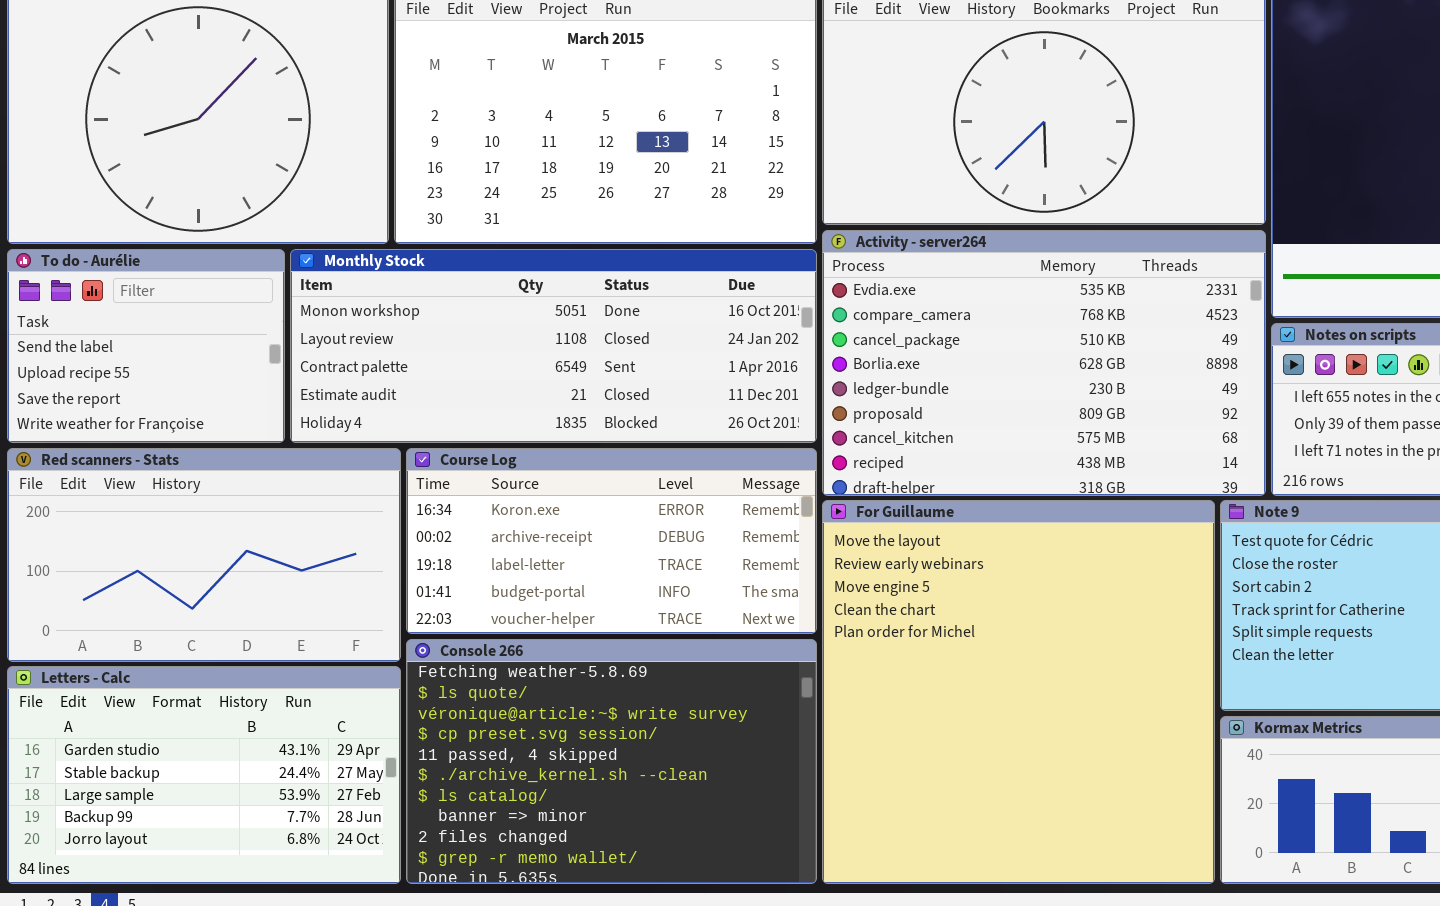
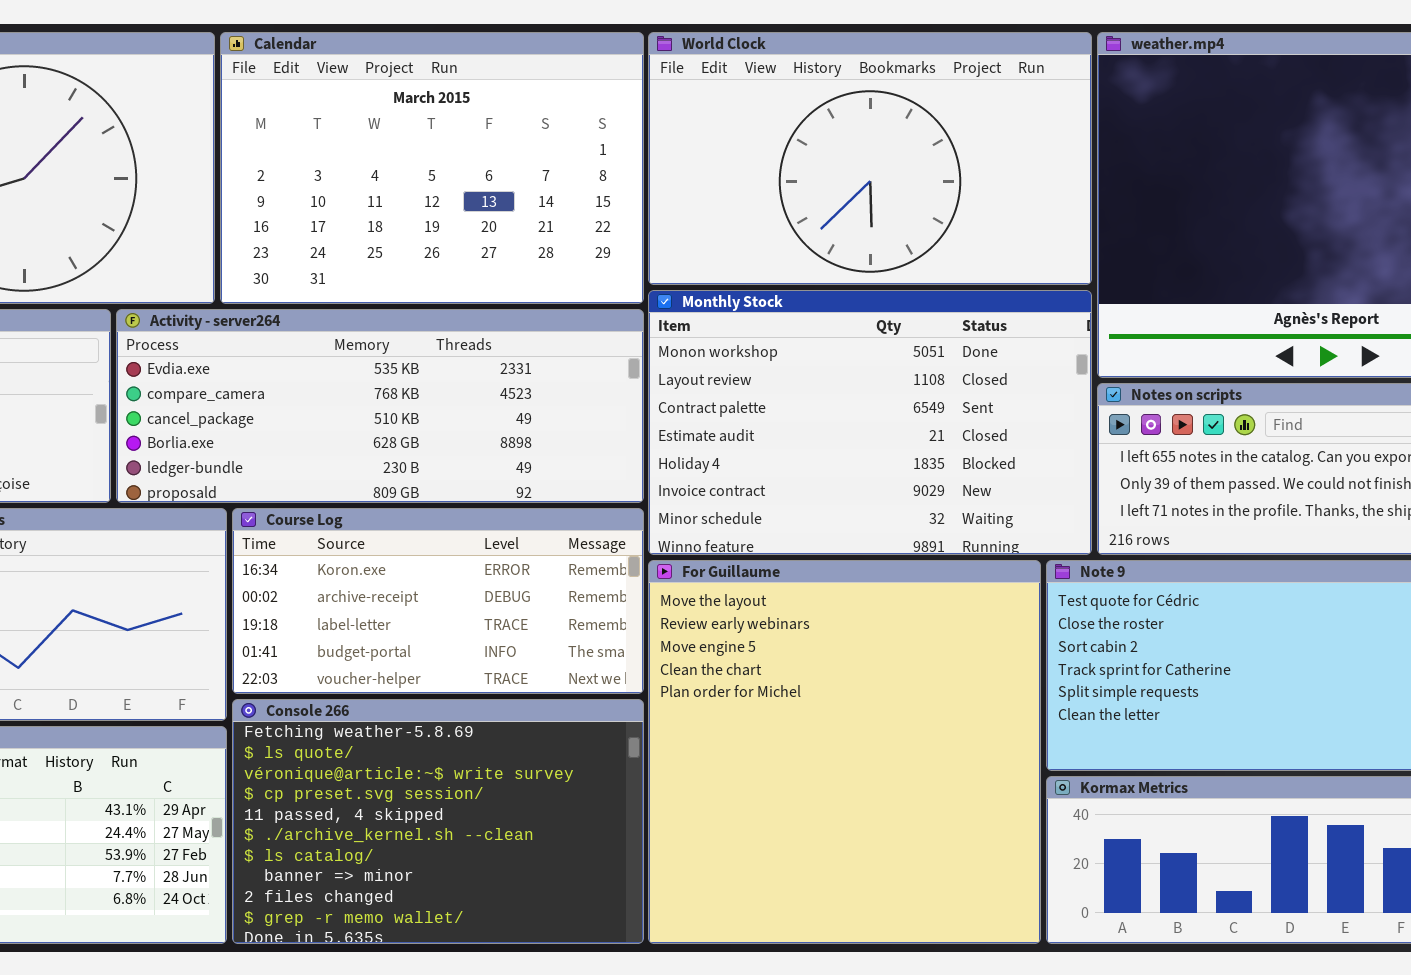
Activity - server264: [822,230,1266,496] -> [116,309,644,503], moved, resized
Monthly Stock: [290,249,817,443] -> [648,290,1092,555], moved, resized

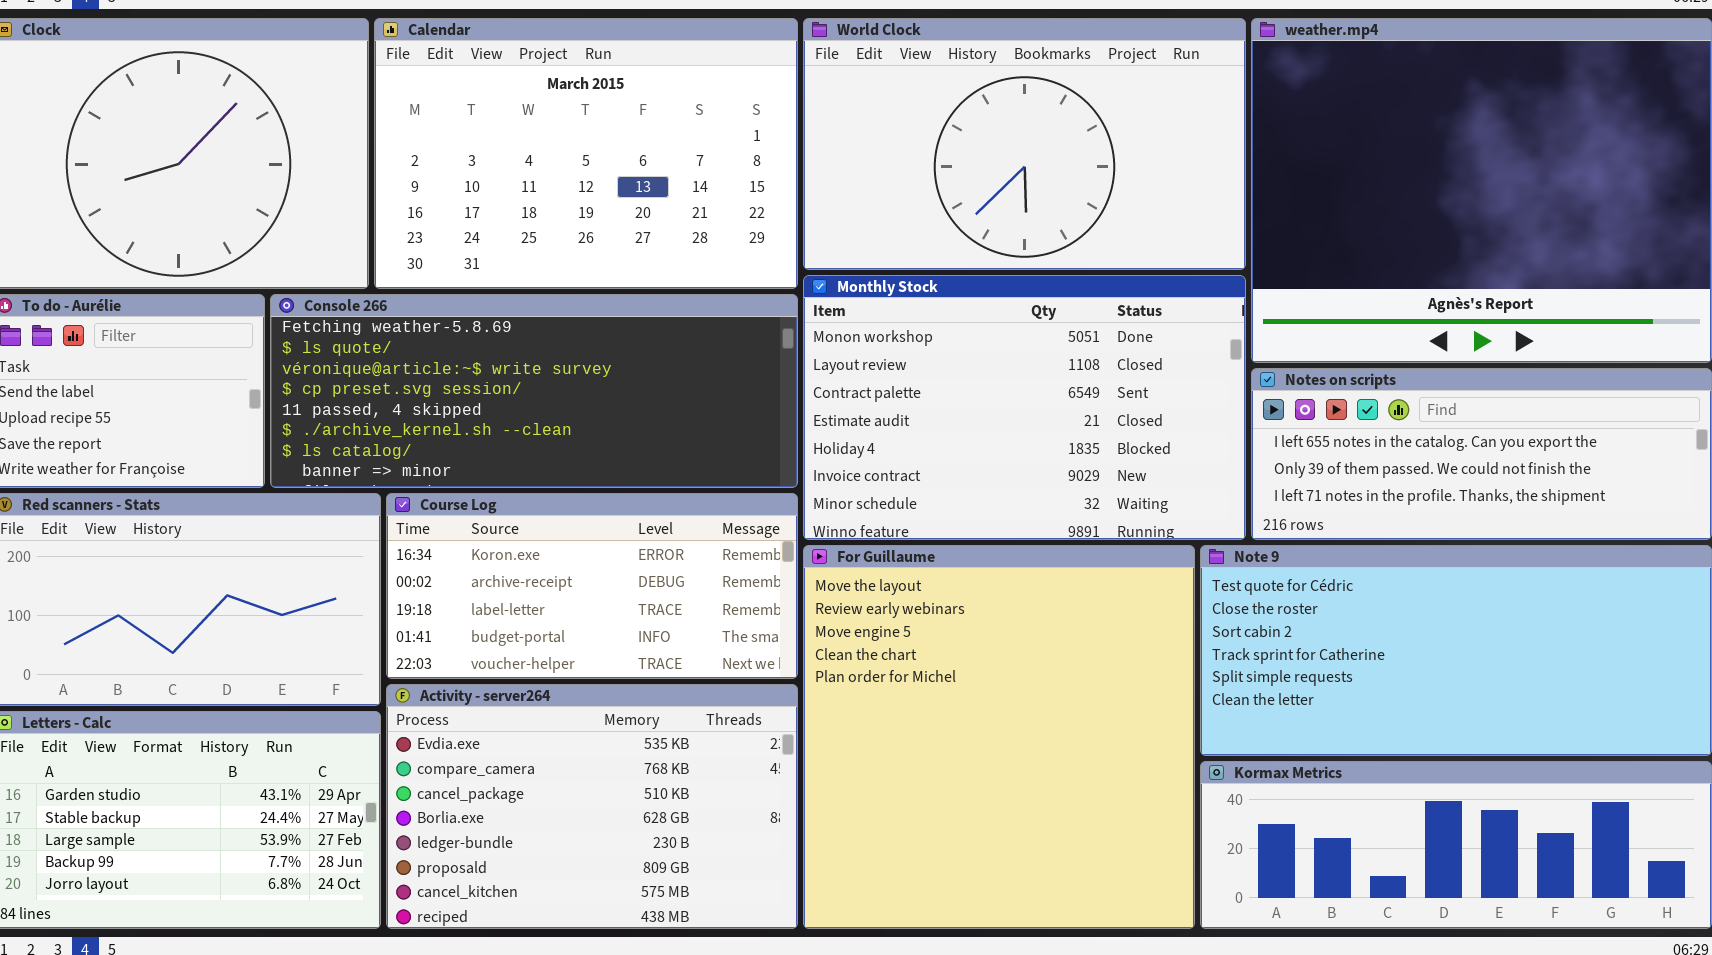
Activity - server264: [116,309,644,503] -> [386,684,798,929], moved, resized
Console 266: [232,699,644,944] -> [270,294,798,488], moved, resized

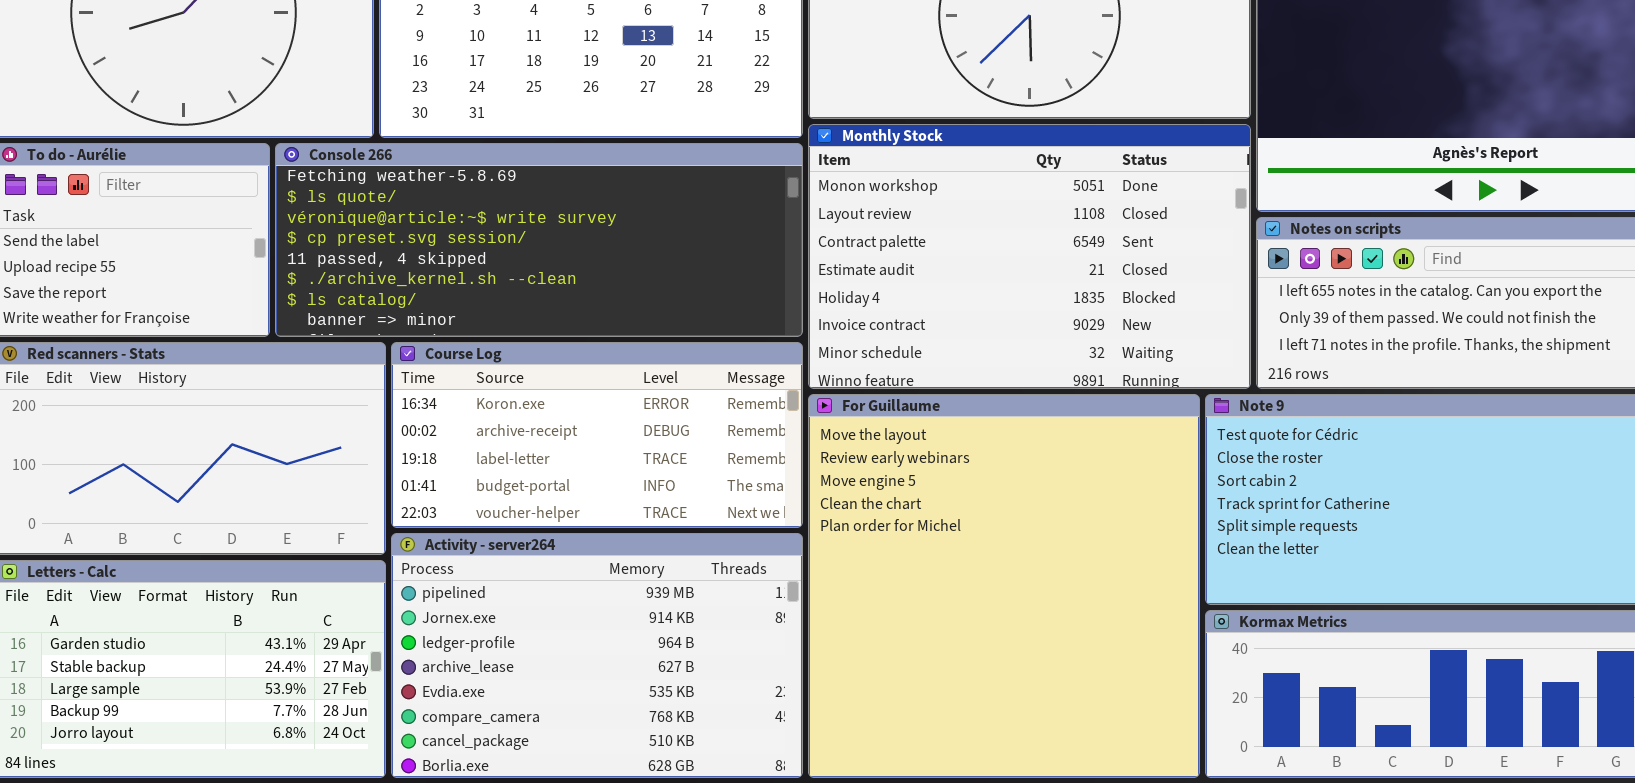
Activity - server264: [386,684,798,929] -> [391,533,803,778], scrolled up 4 rows

